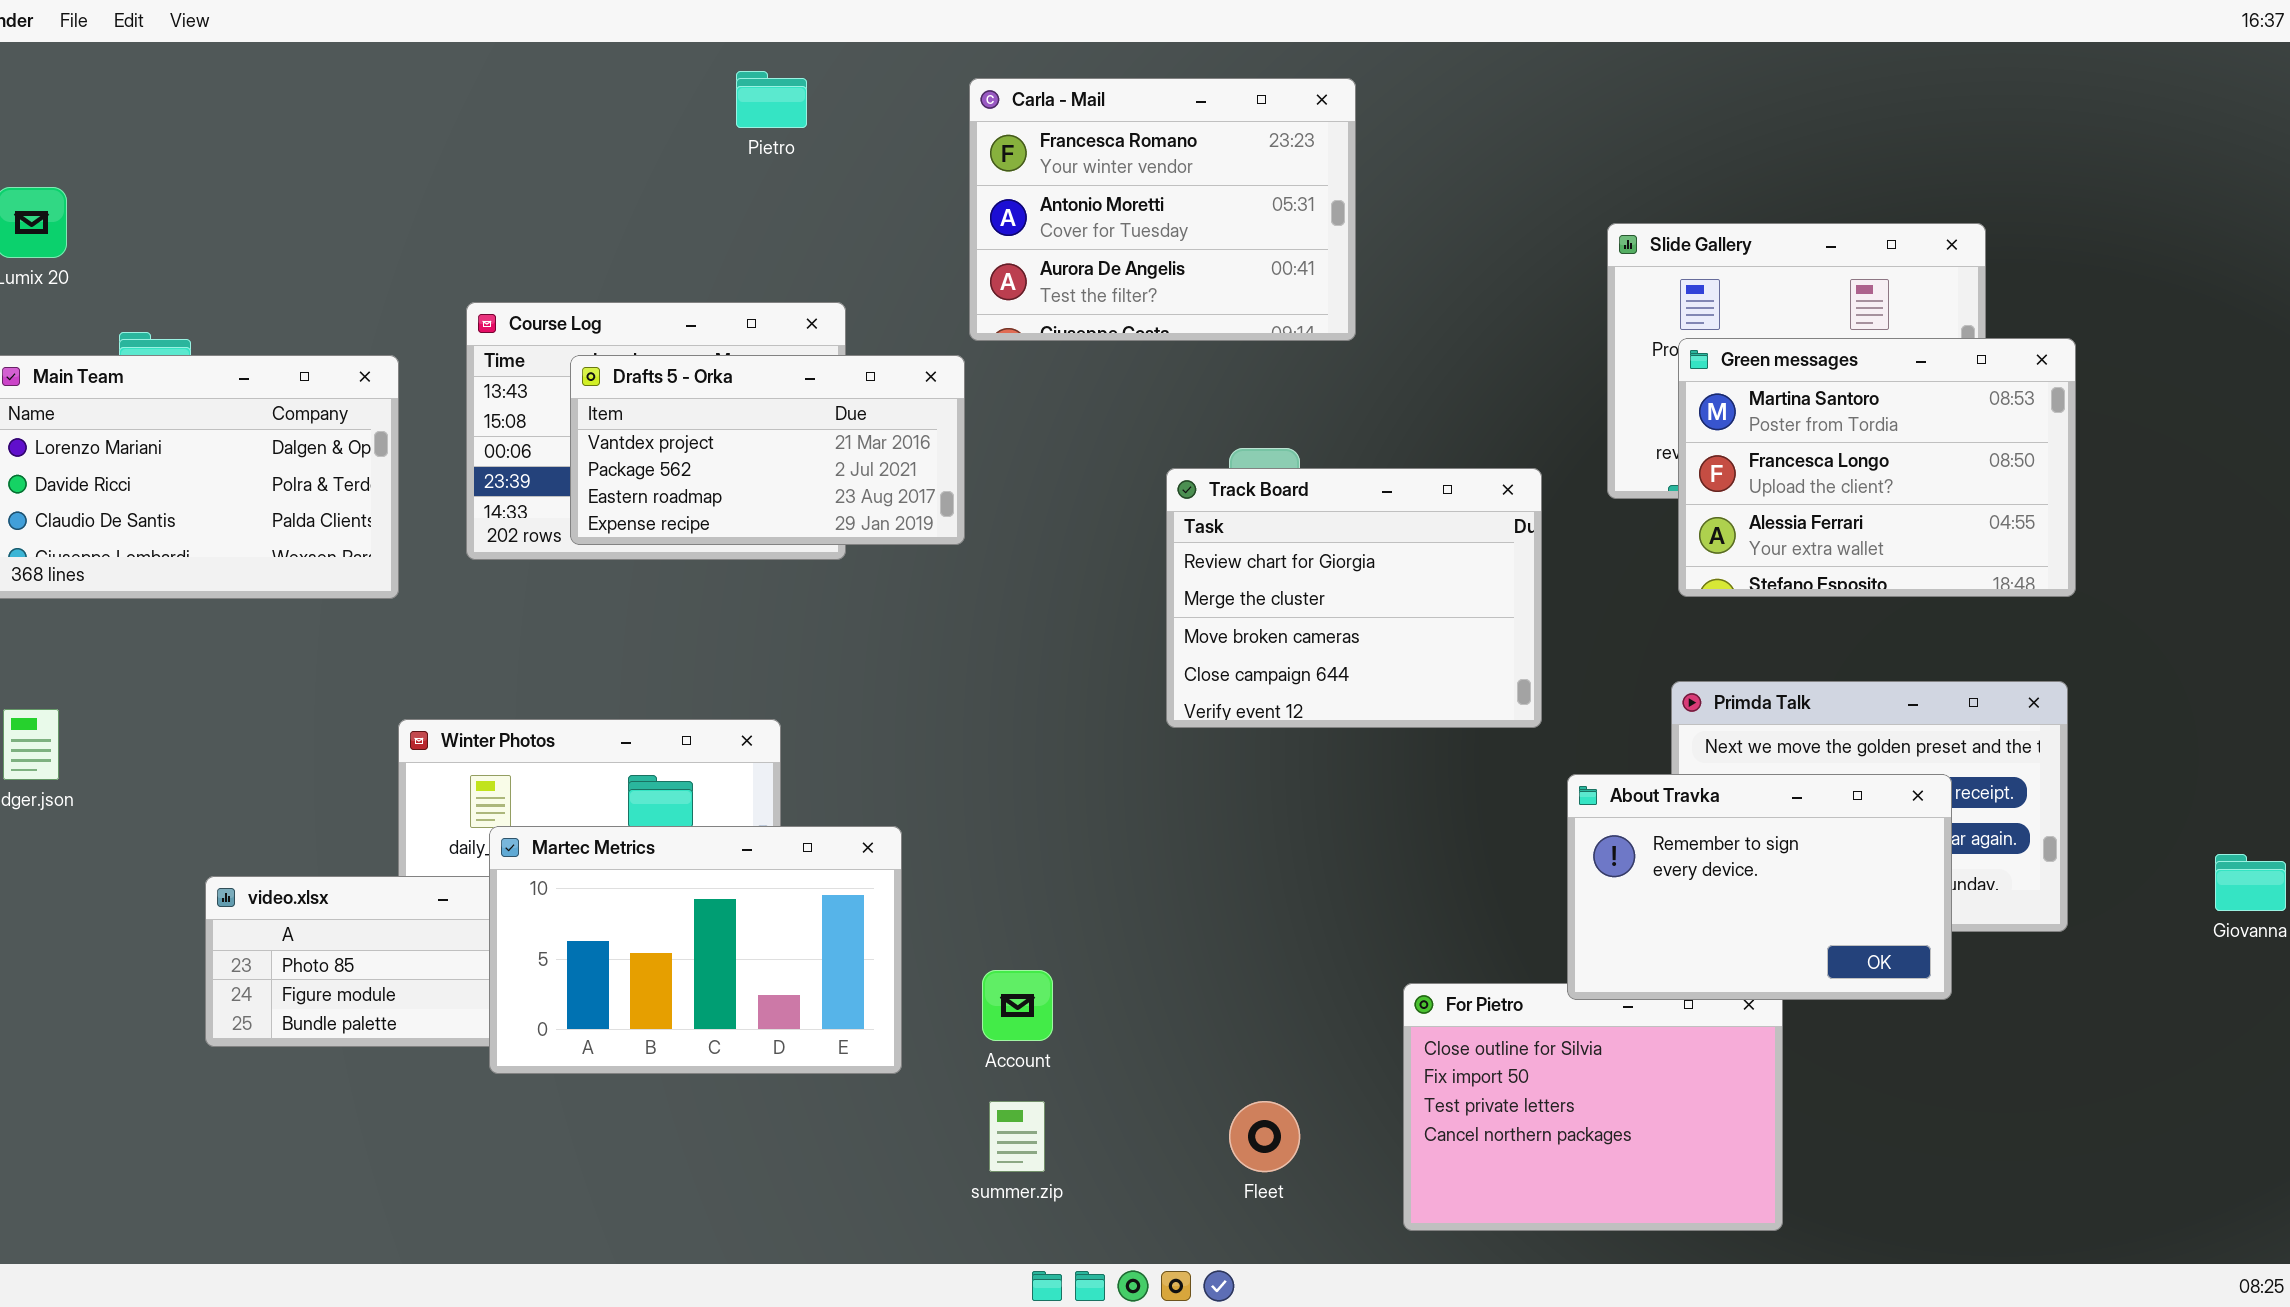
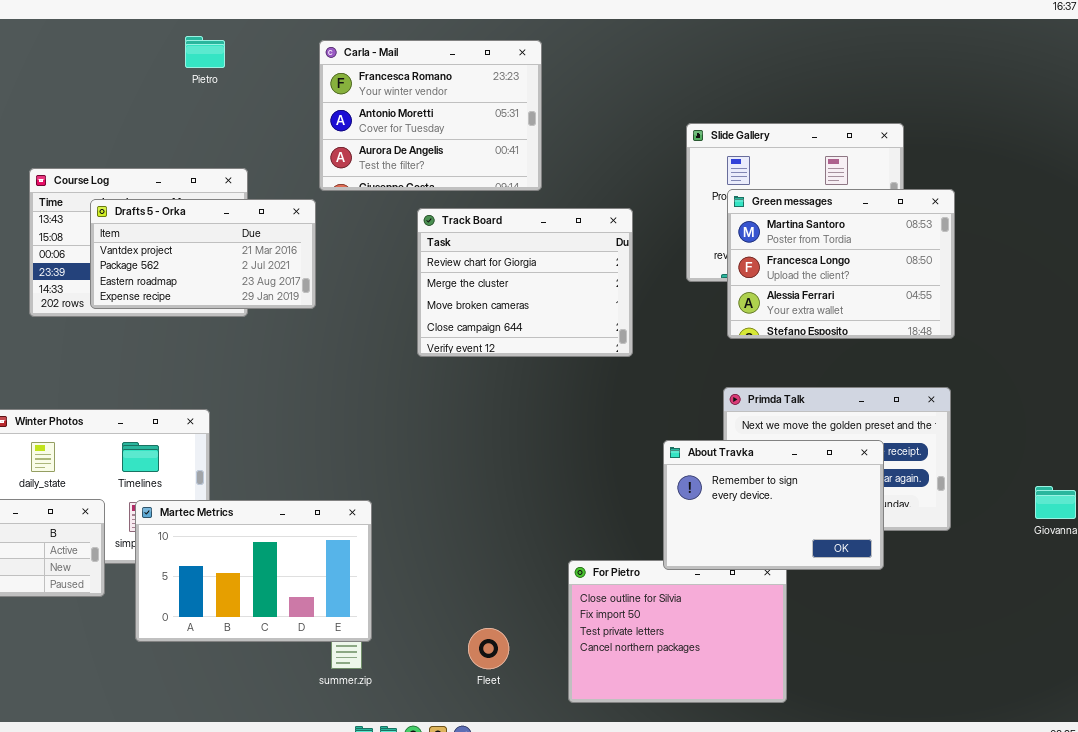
Track Board: [1166,468,1542,728] -> [417,208,633,357], moved
Martec Metrics: [489,826,902,1074] -> [135,500,372,642], moved

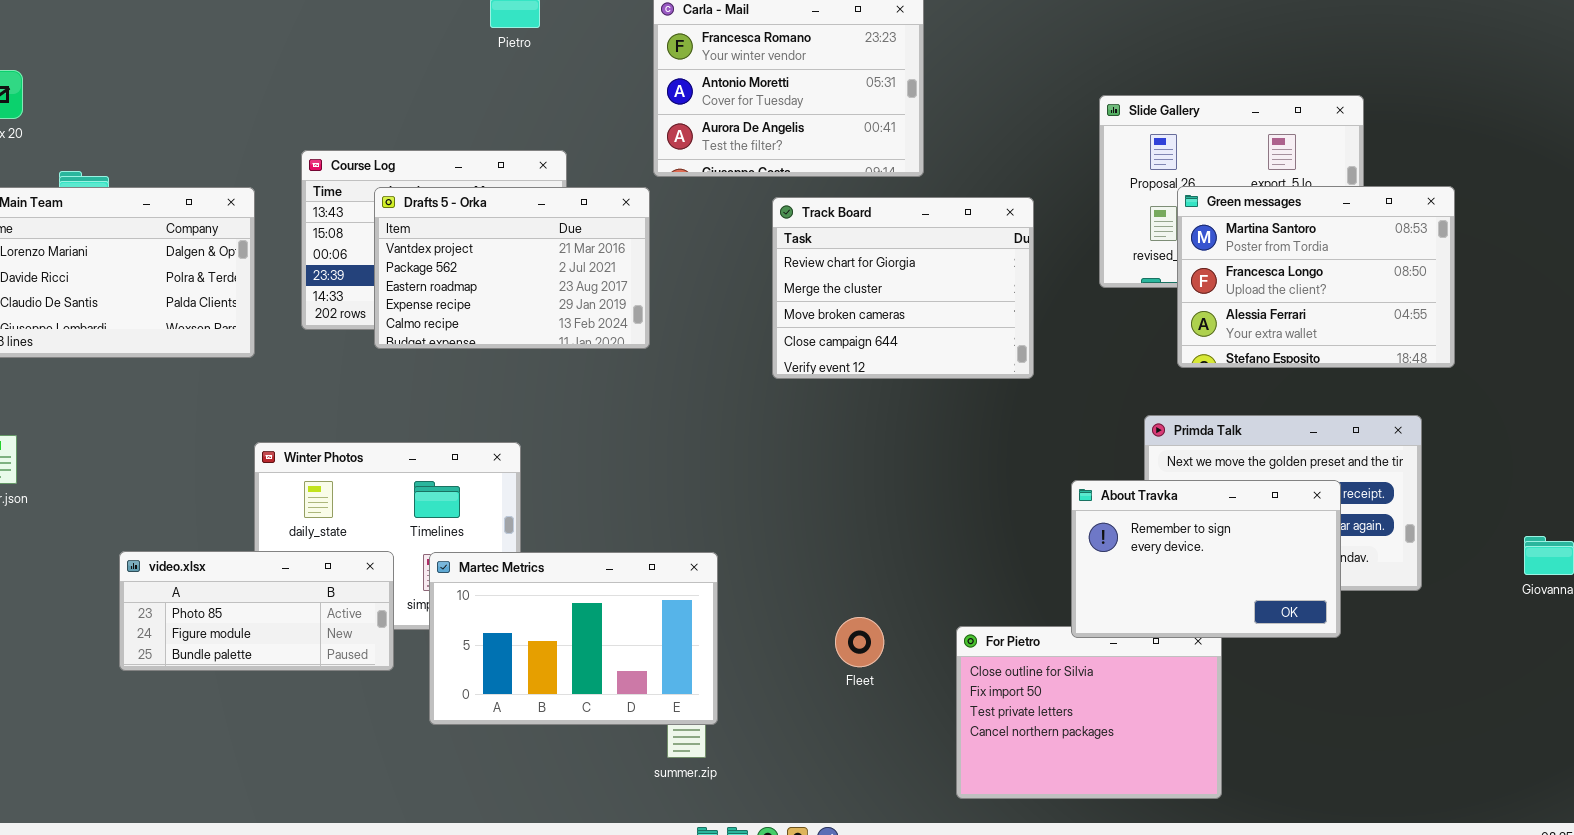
Green messages: [727,189,955,339] -> [1177,186,1455,368], moved
Drafts 5 - Orka: [90,199,316,309] -> [374,187,650,349], resized
Fleet: [468,628,509,669] -> [835,617,884,667], moved

